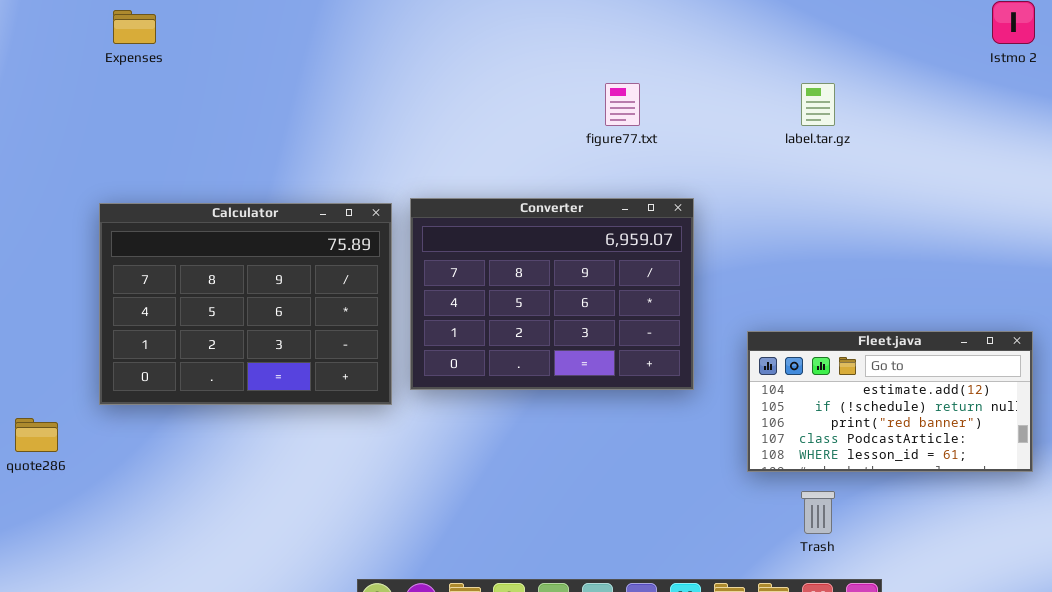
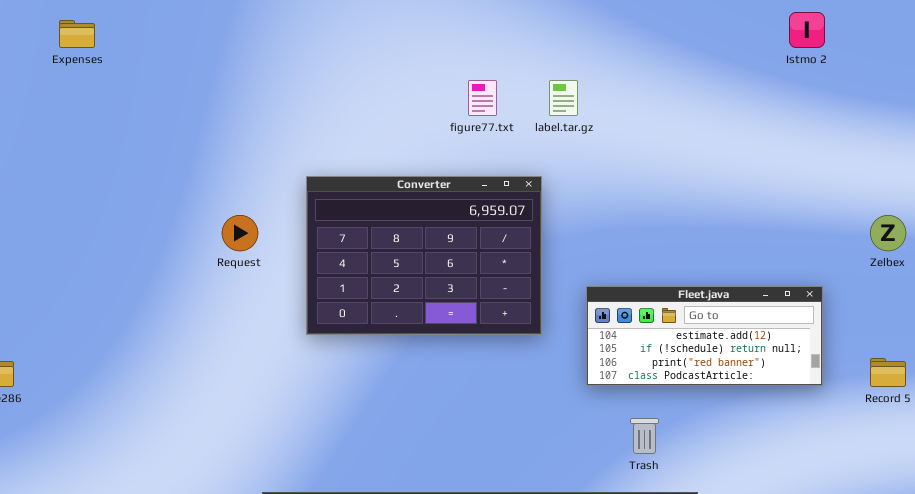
label.tar.gz: [801,83,835,126] -> [549,80,578,116], moved
Calculator: [99,203,392,405] -> none, closed
Fleet.java: [747,331,1033,472] -> [586,286,823,386], resized

